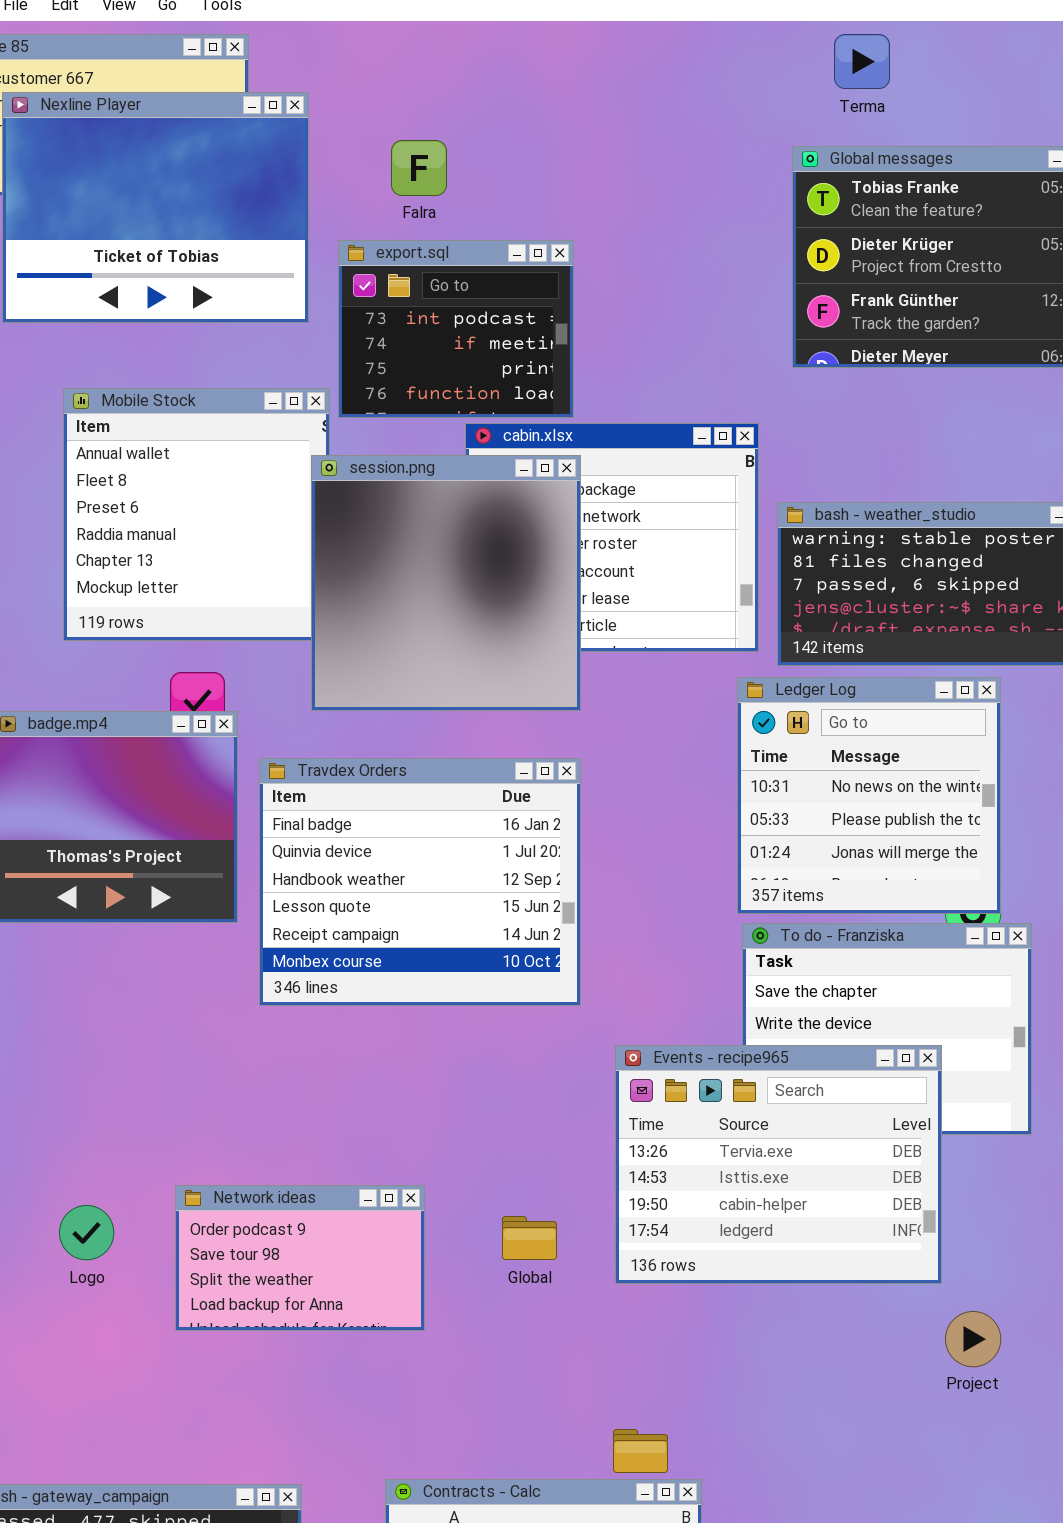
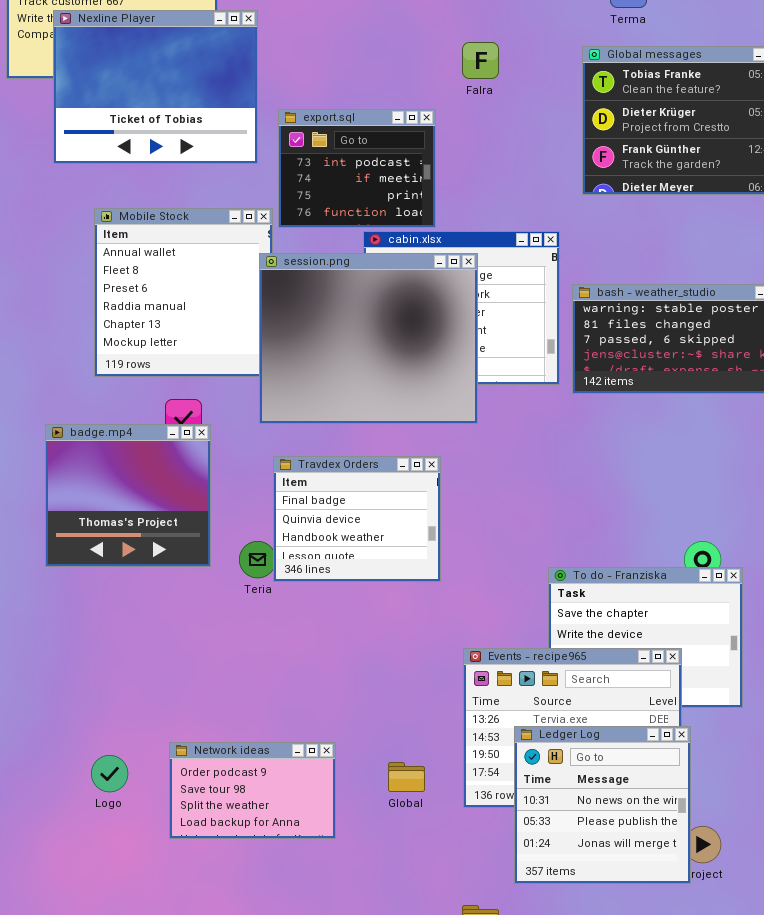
Falra: [391,140,447,196] -> [462,42,499,79], moved
session.png: [311,455,581,711] -> [259,253,478,424], resized
Ledger Log: [737,677,1001,914] -> [514,726,691,884], moved
Travdex Orders: [259,758,581,1006] -> [273,456,441,582], resized

